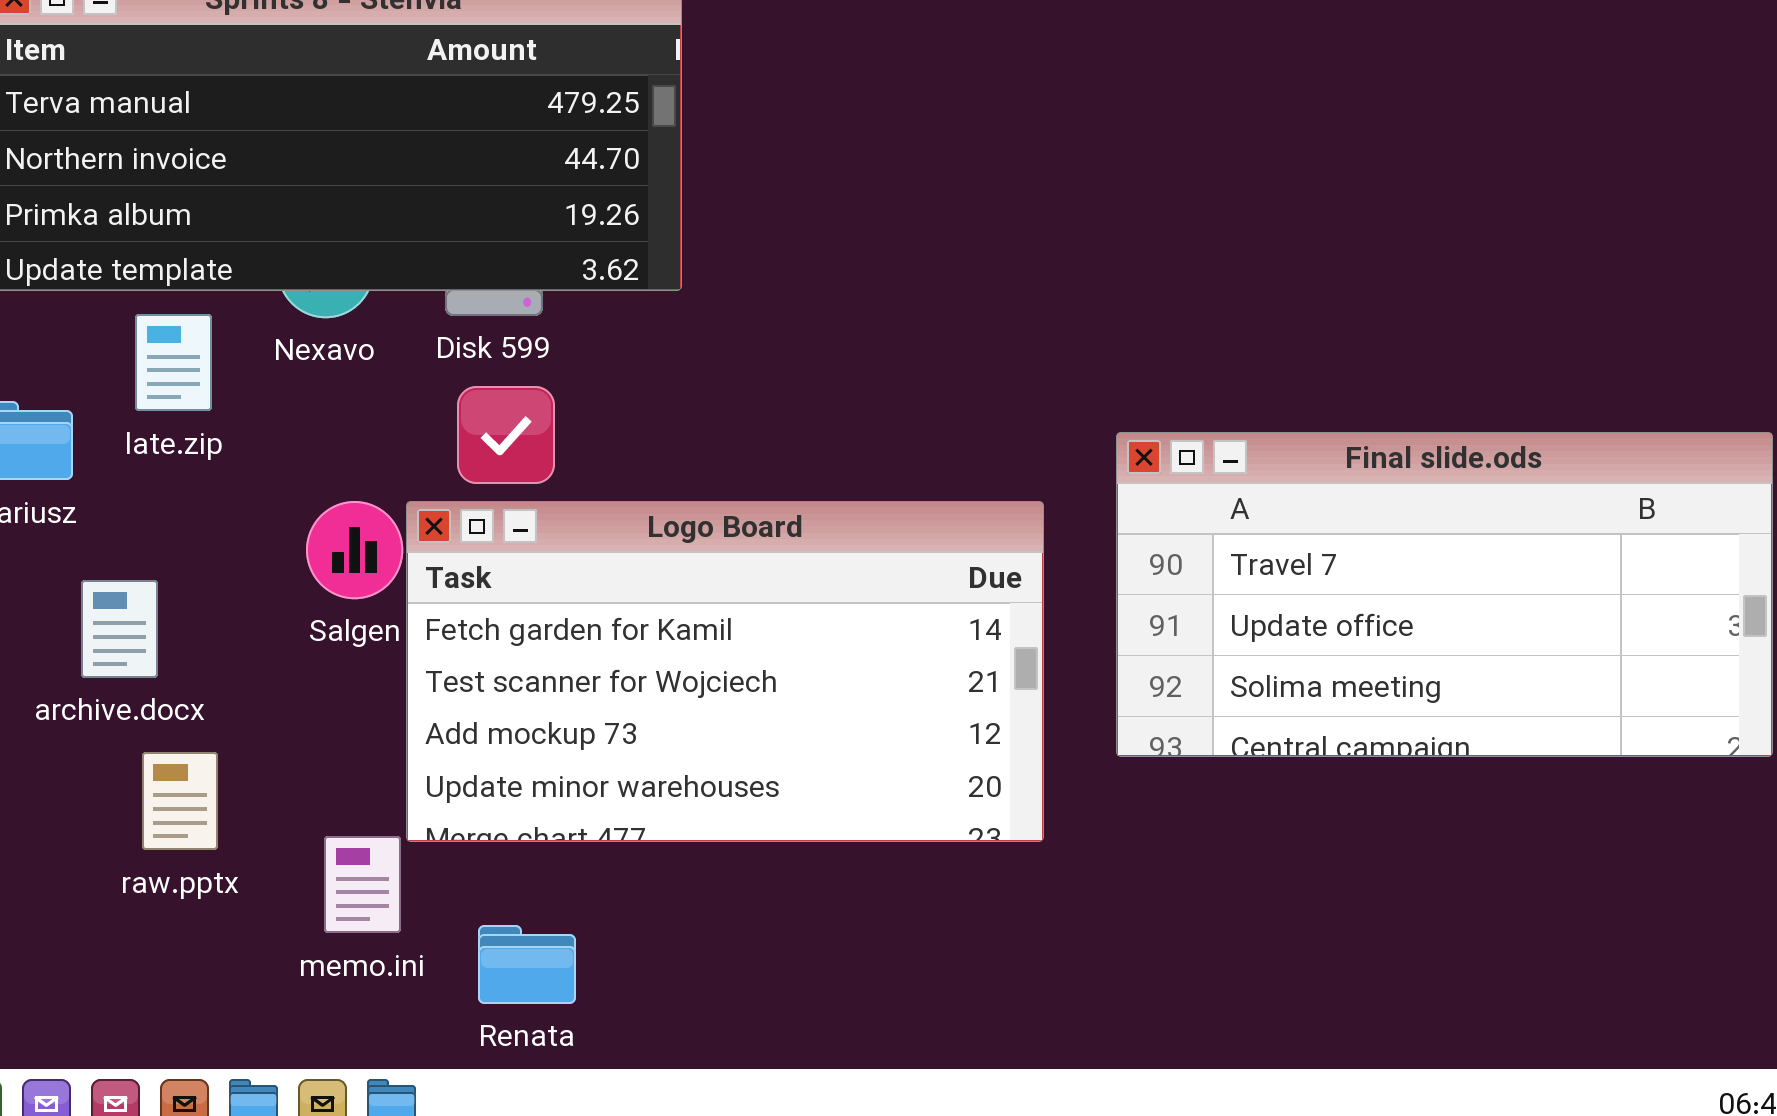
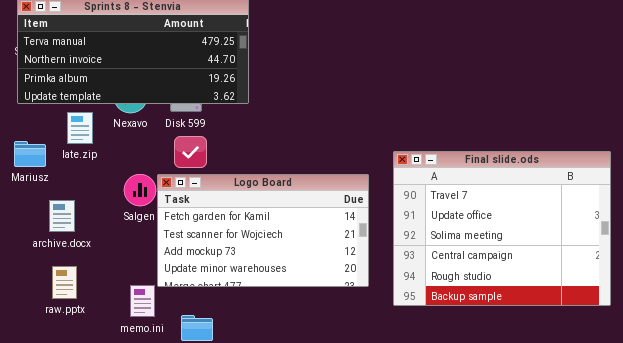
Final slide.ods: [1116,432,1773,757] -> [393,151,611,306], resized
raw.pptx: [142,752,218,850] -> [52,266,77,299], moved

